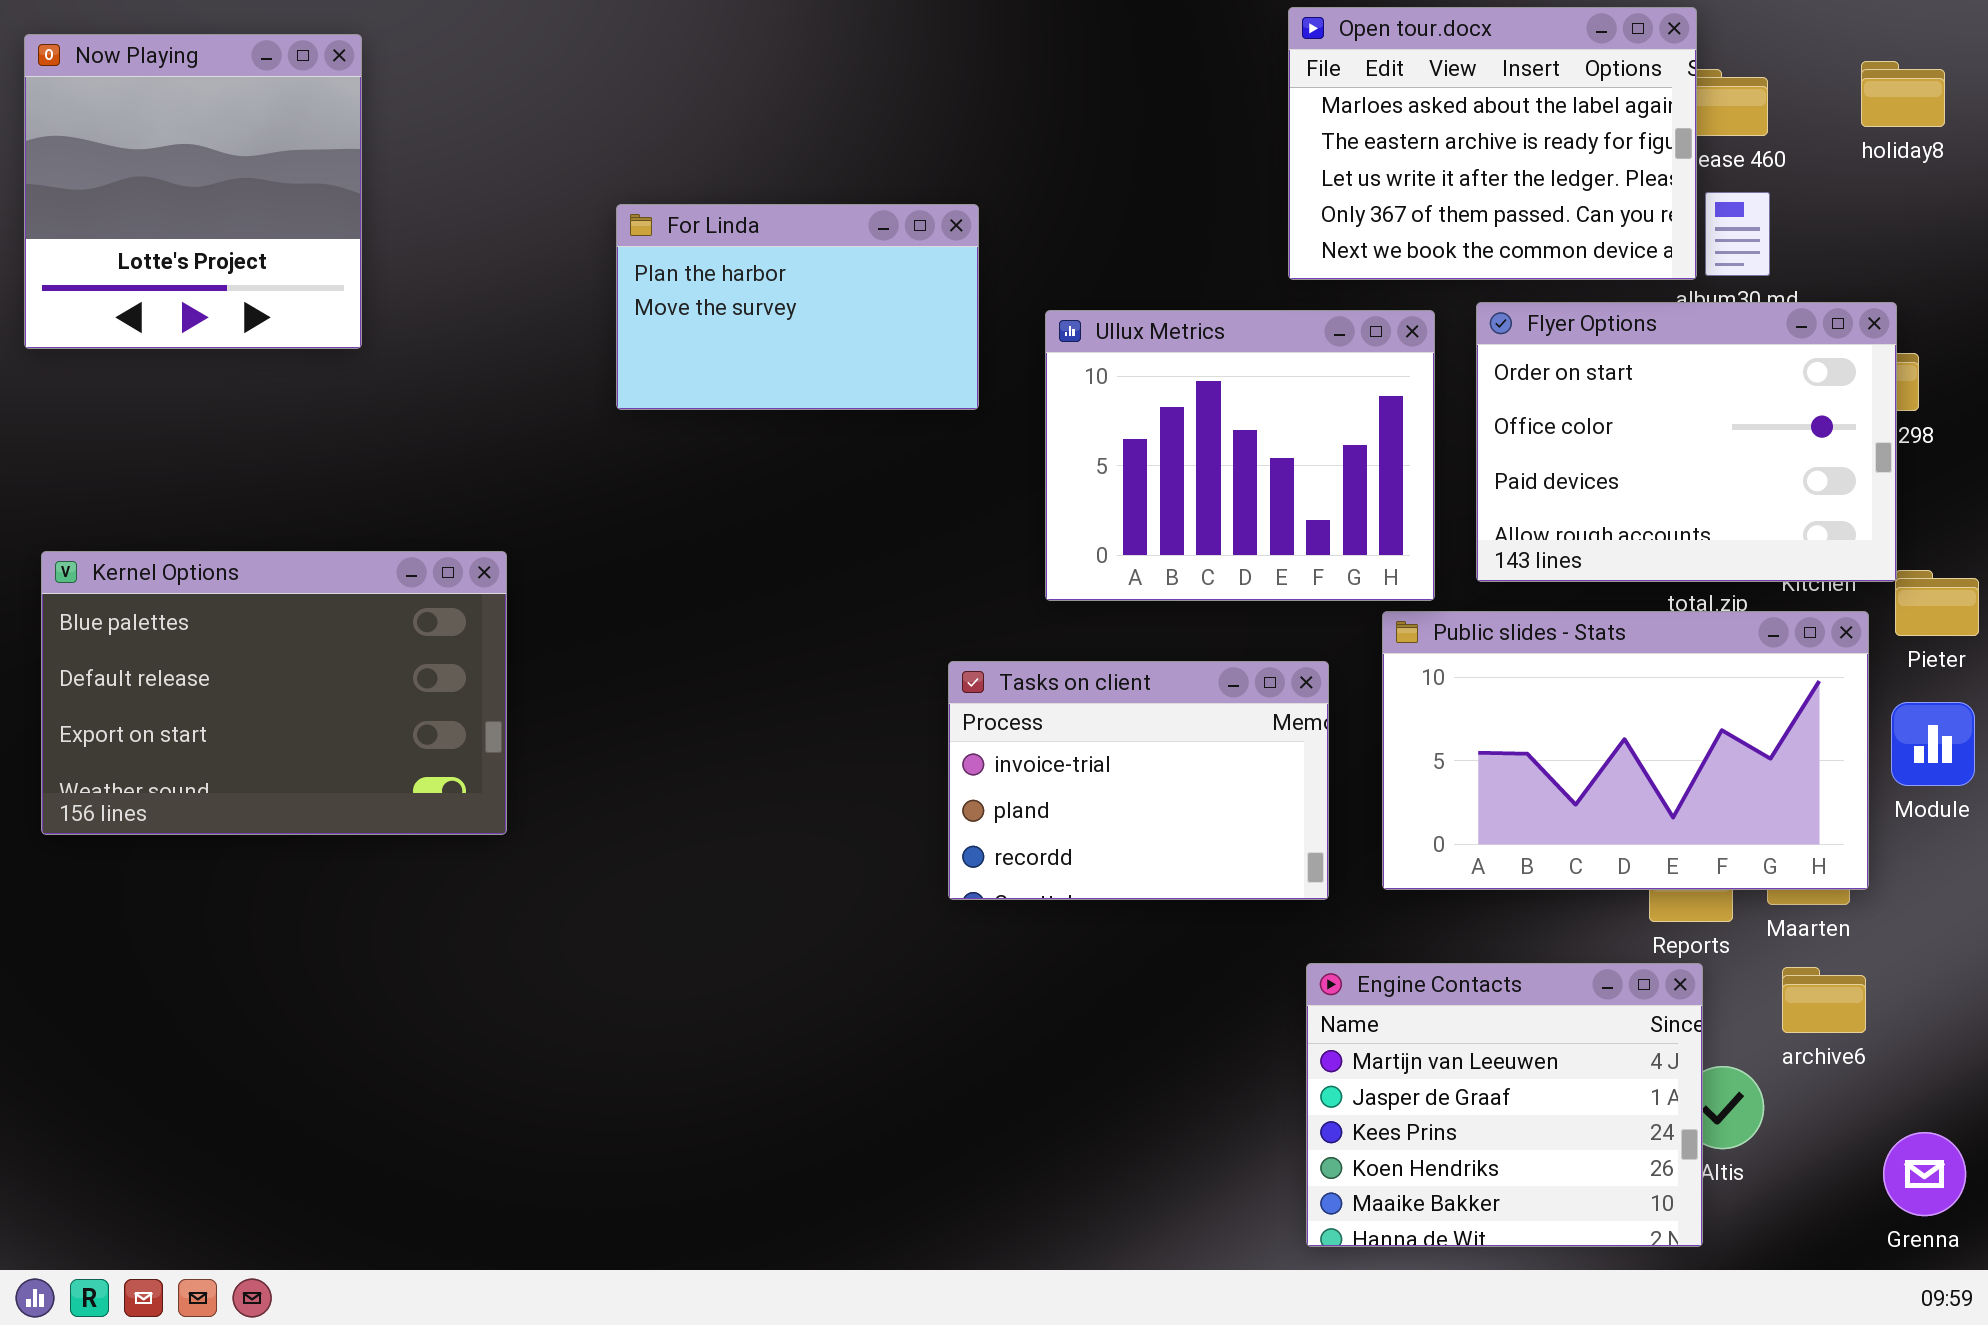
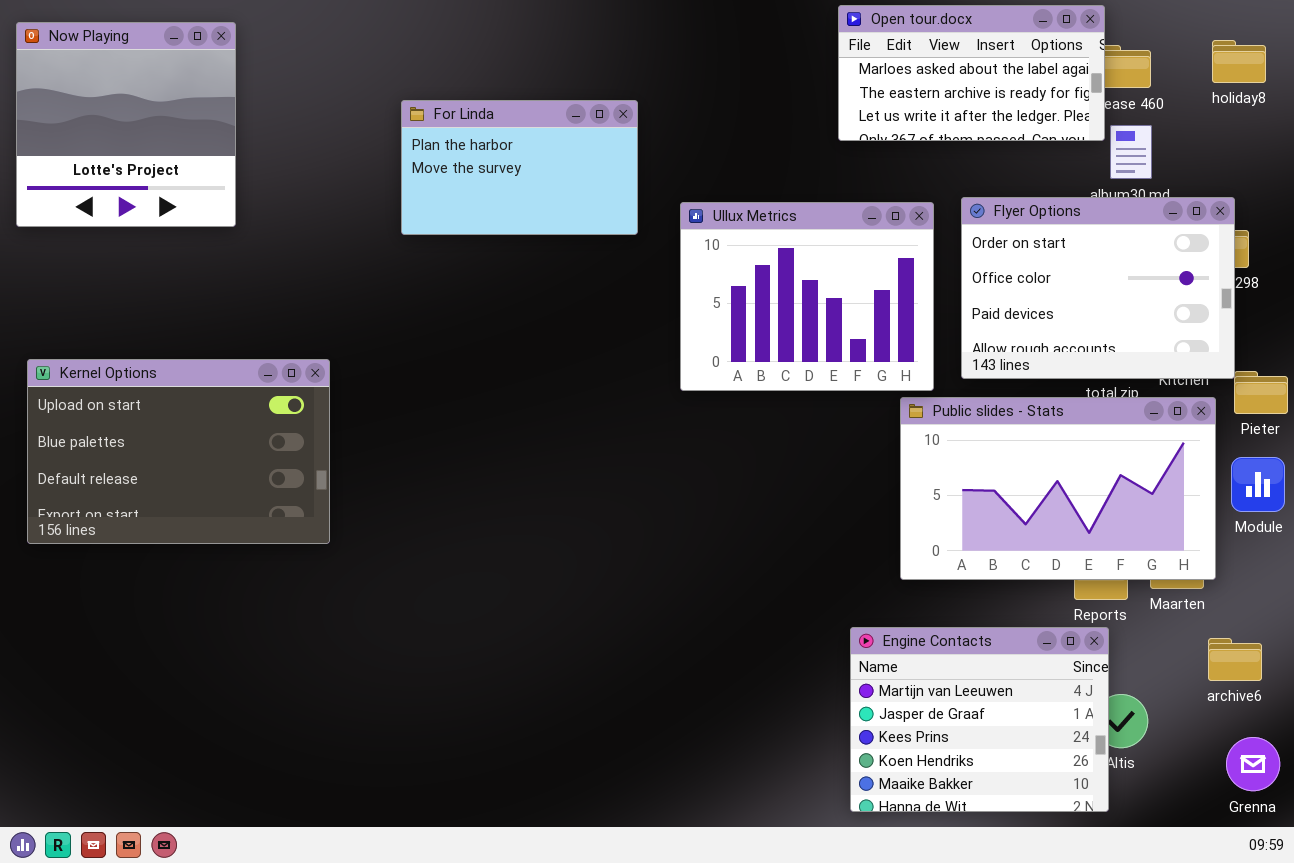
Open tour.docx: [1288,7,1697,280] -> [838,5,1105,141], resized
For Linda: [616,204,979,410] -> [401,100,638,235], moved
Kernel Options: [41,551,507,835] -> [27,359,330,544], scrolled up 1 row
Tasks on client: [948,661,1329,900] -> none, closed
archive6: [1782,967,1866,1033] -> [1208,638,1262,681], moved

